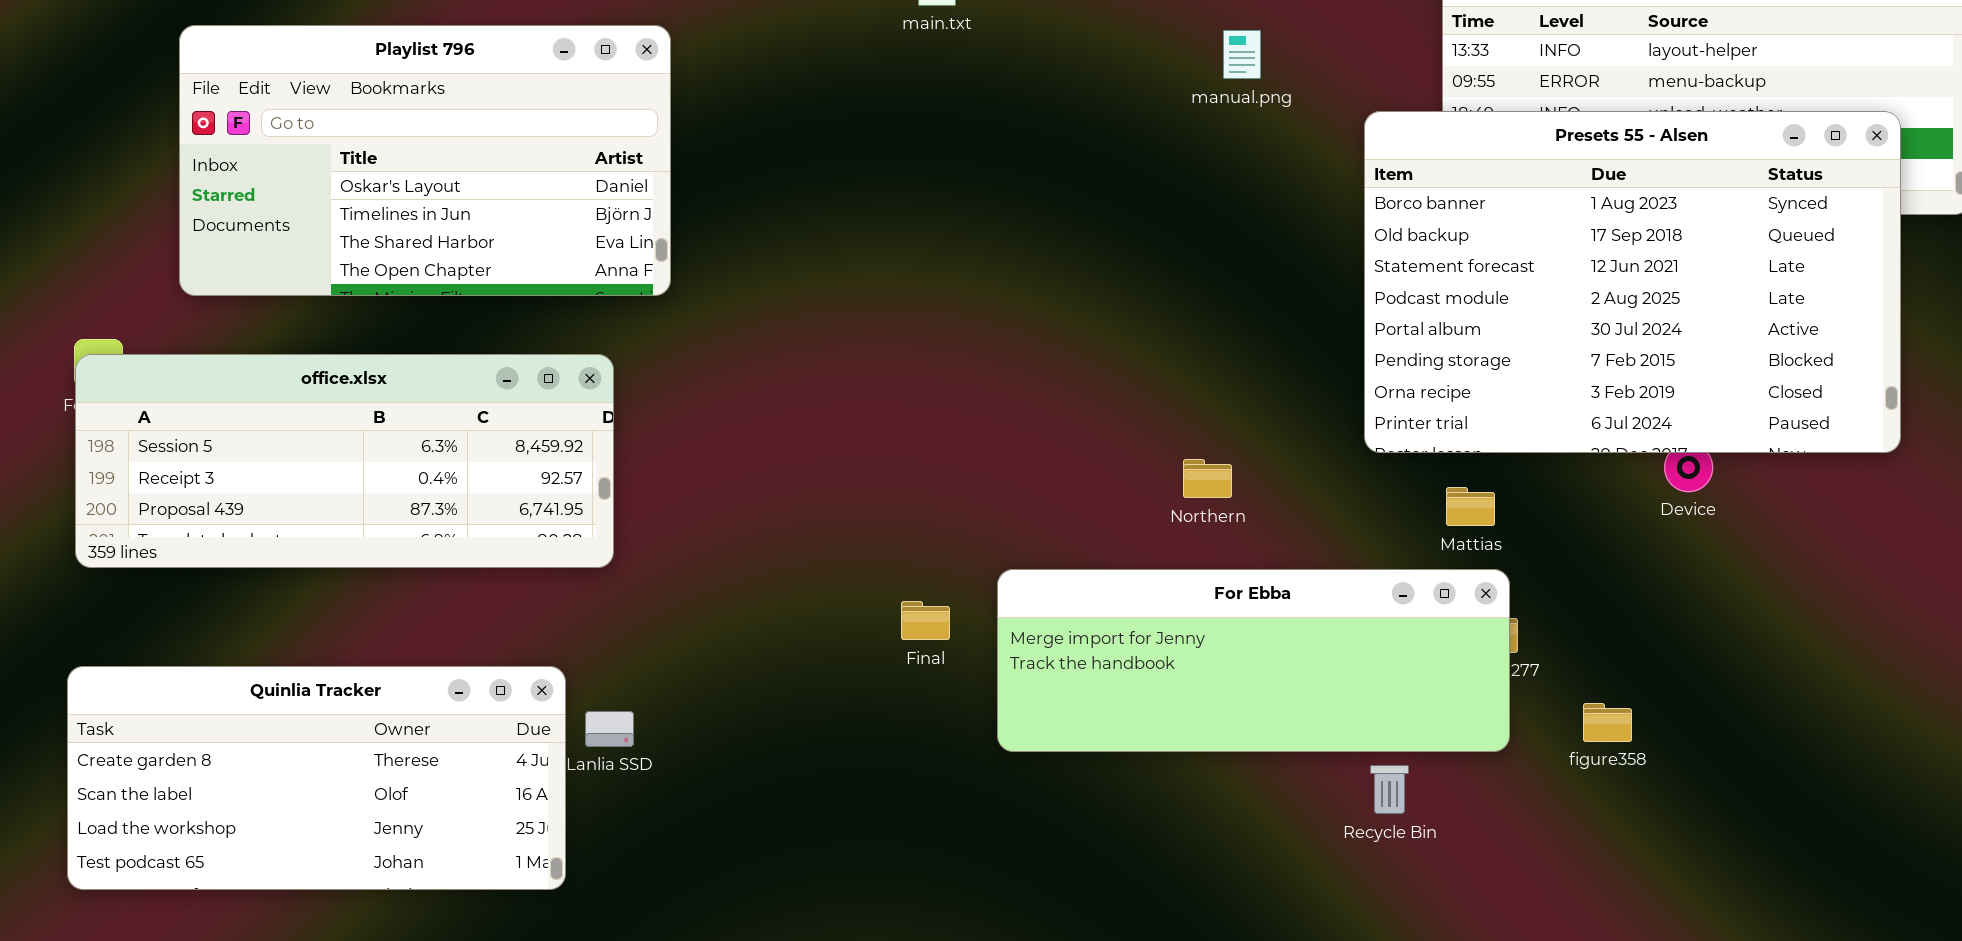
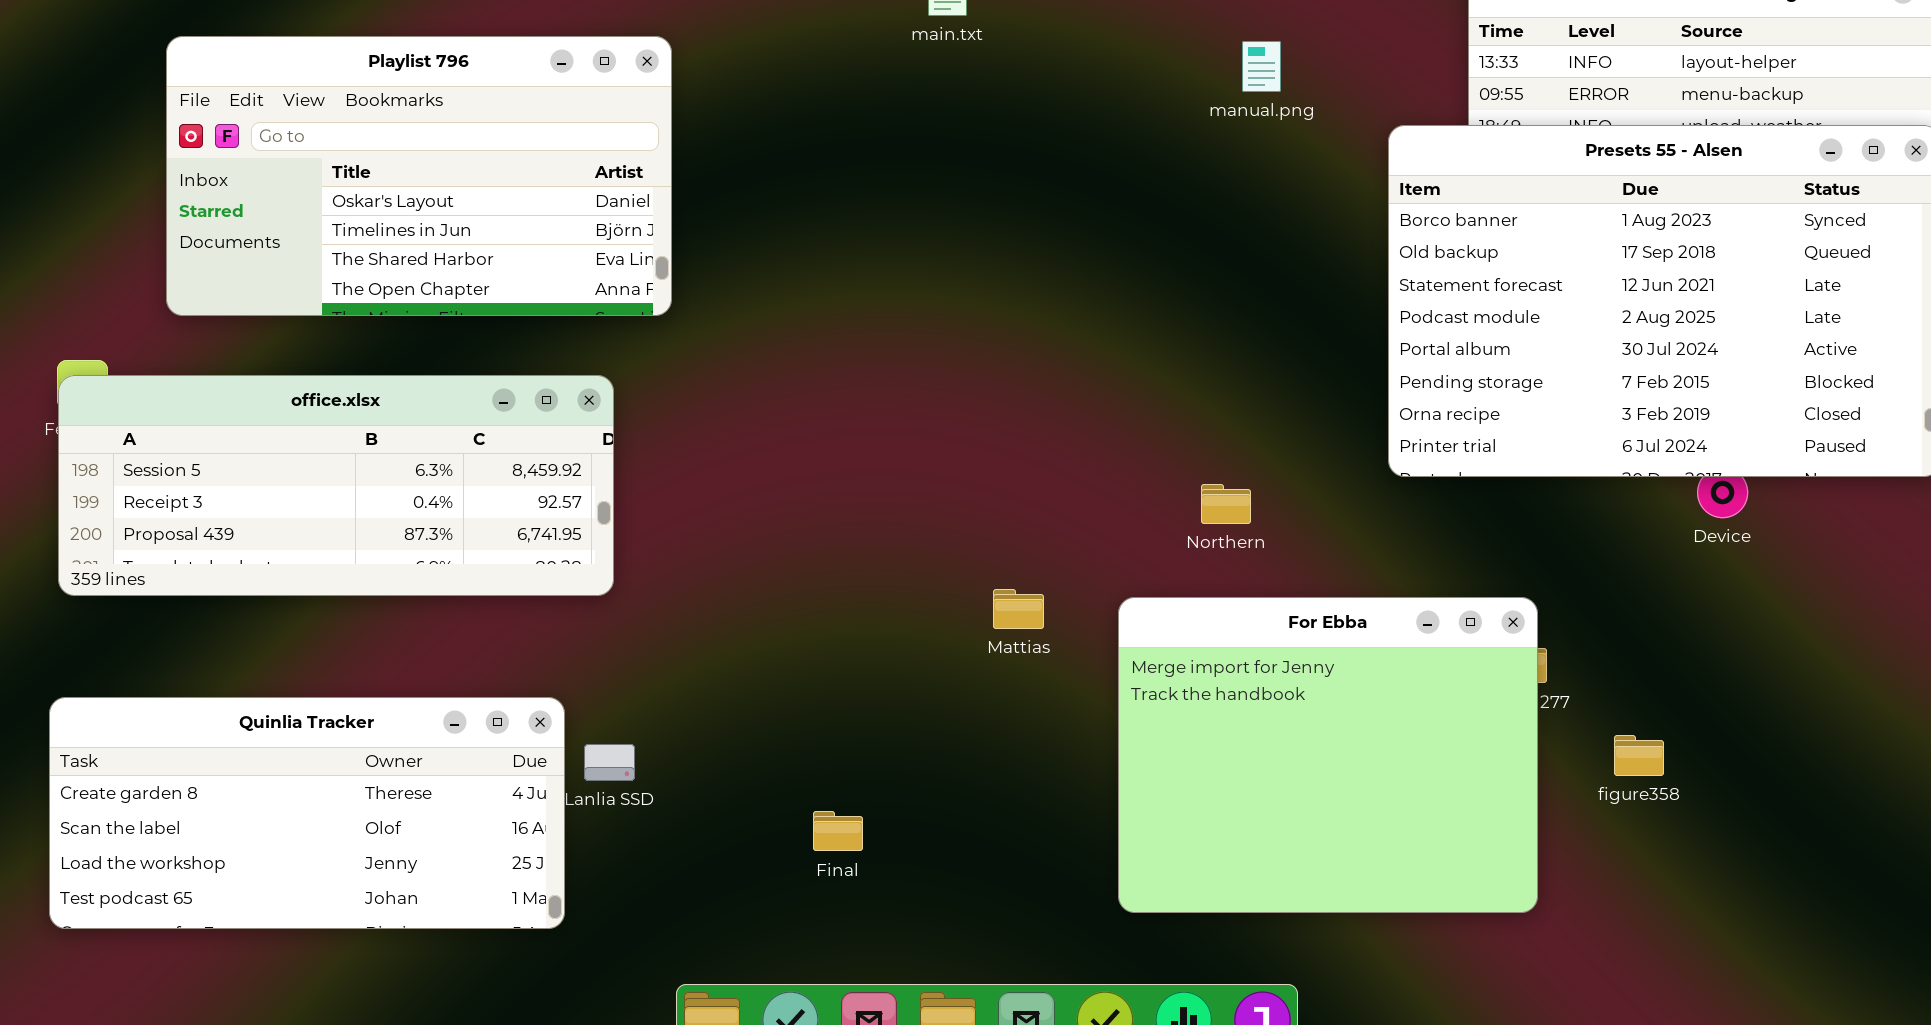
Mattias: [1446,487,1495,526] -> [993,589,1044,629], moved
For Ebba: [997,569,1510,752] -> [1118,597,1538,913], resized
Final: [901,601,950,640] -> [813,811,863,851], moved

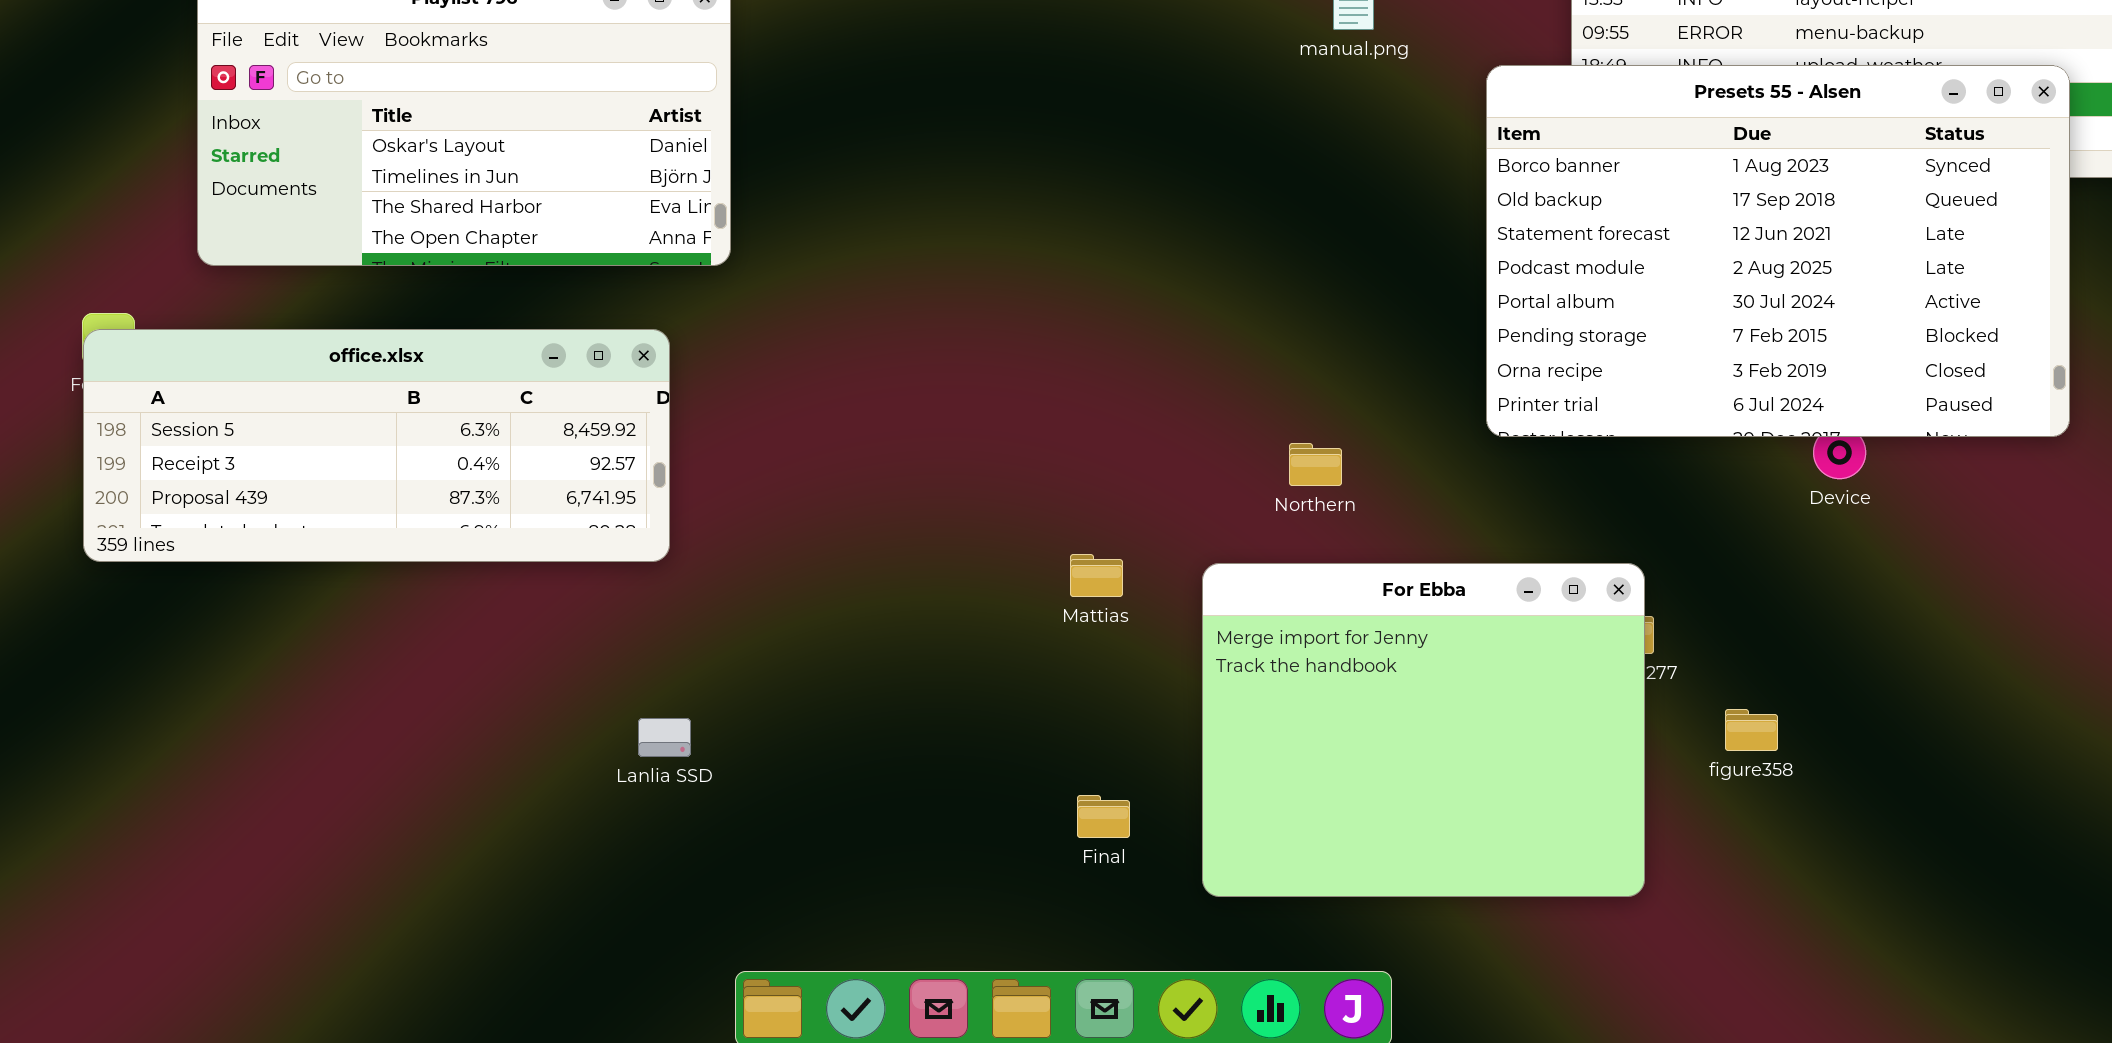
Quinlia Tracker: [49,697,565,929] -> none, closed
Final: [813,811,863,851] -> [1077,795,1130,838], moved

